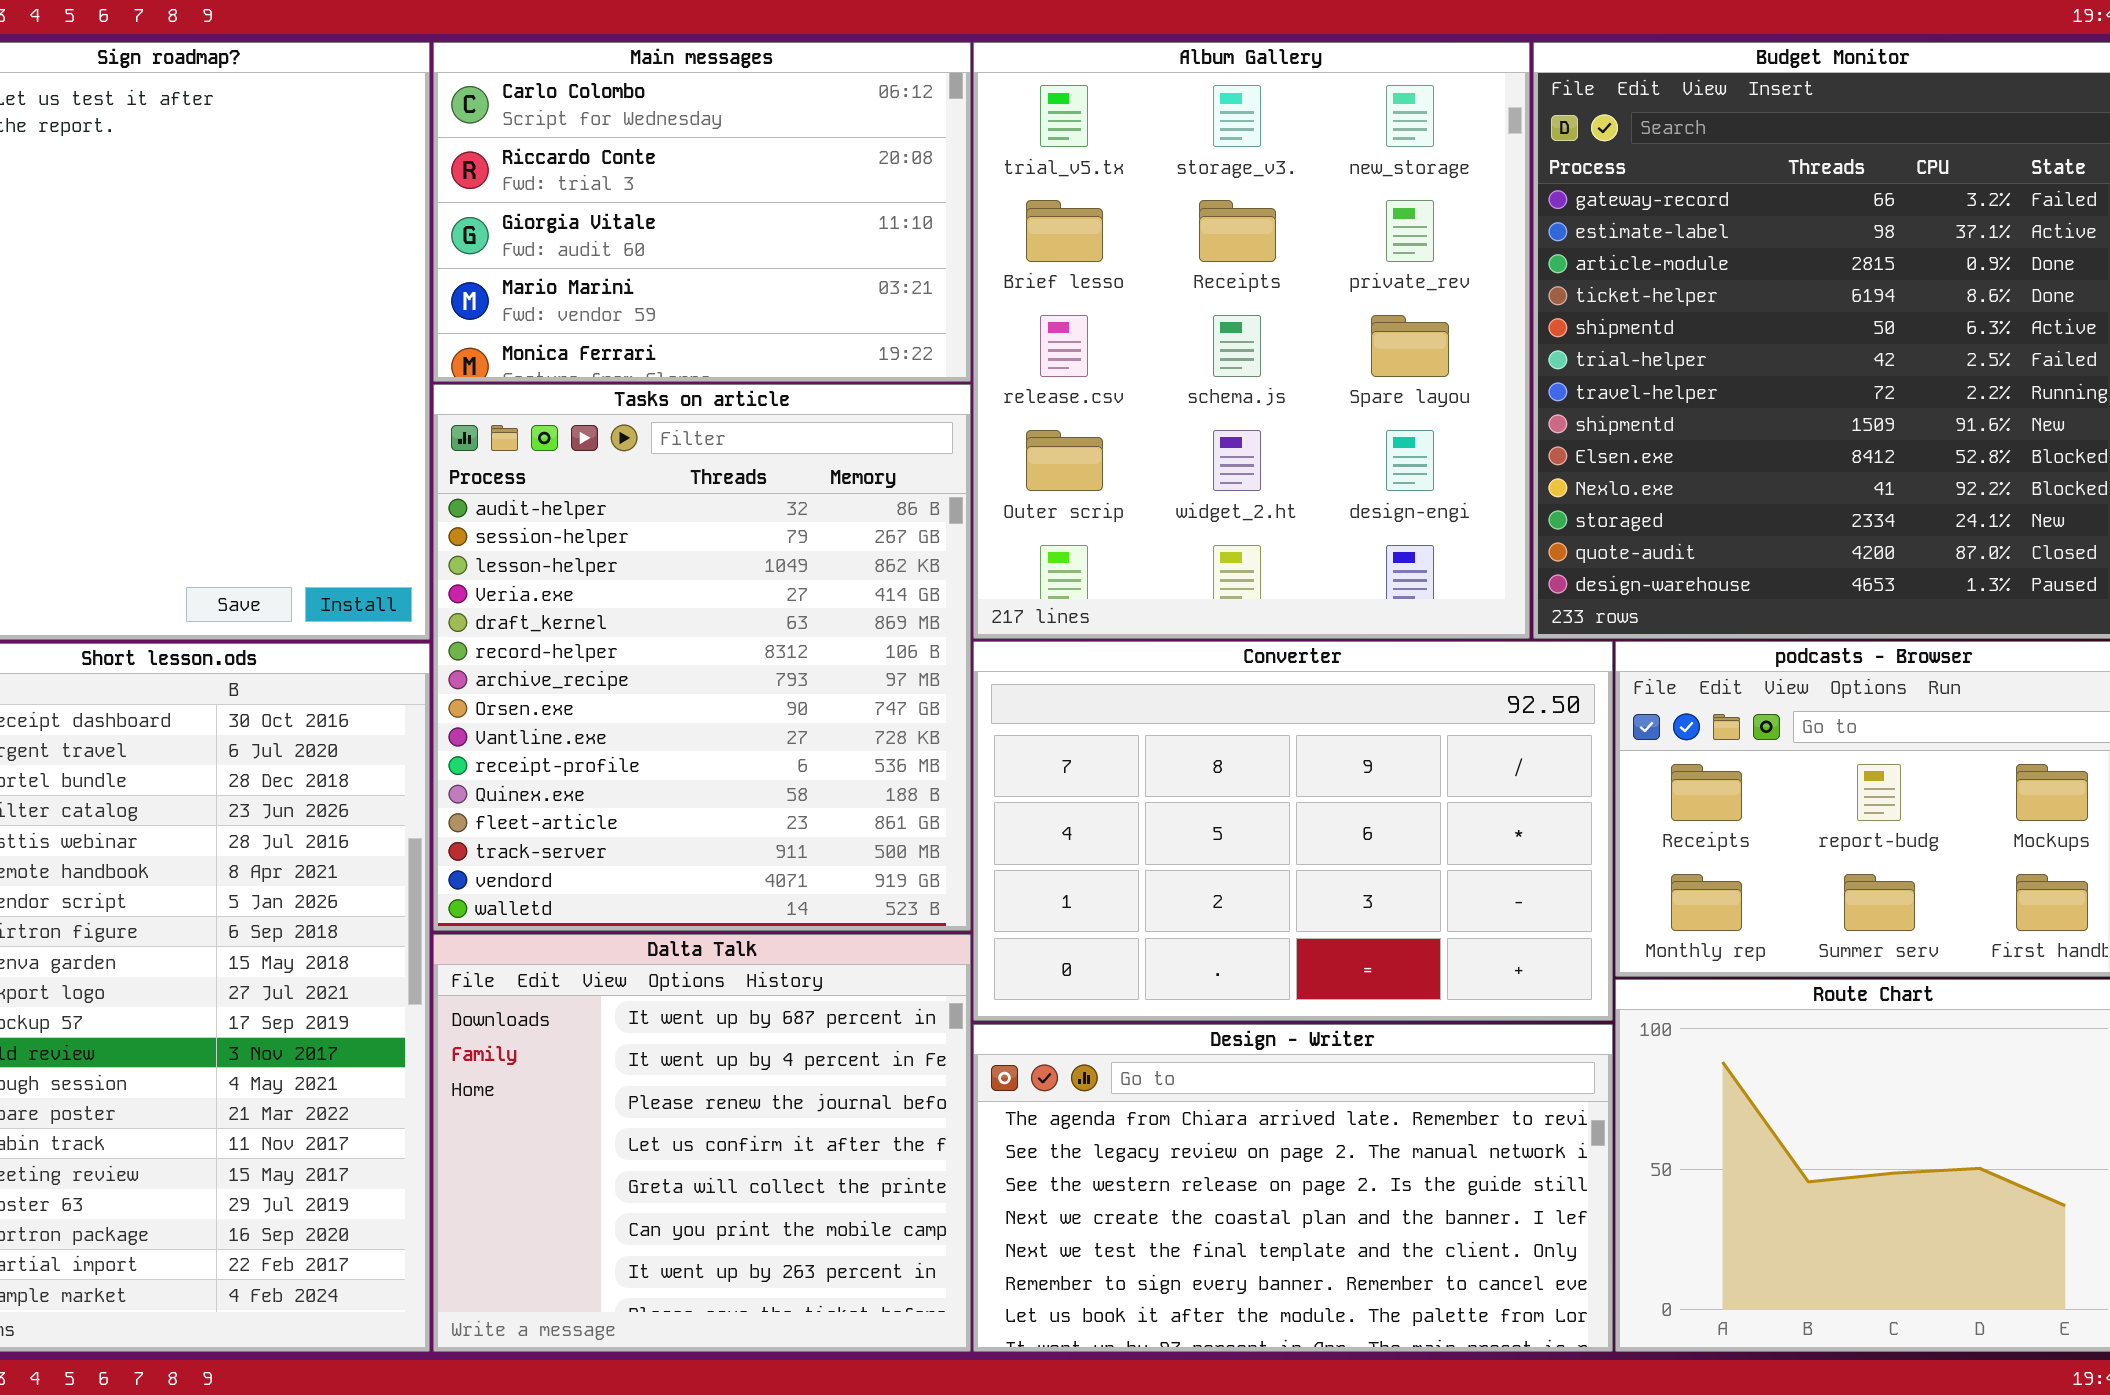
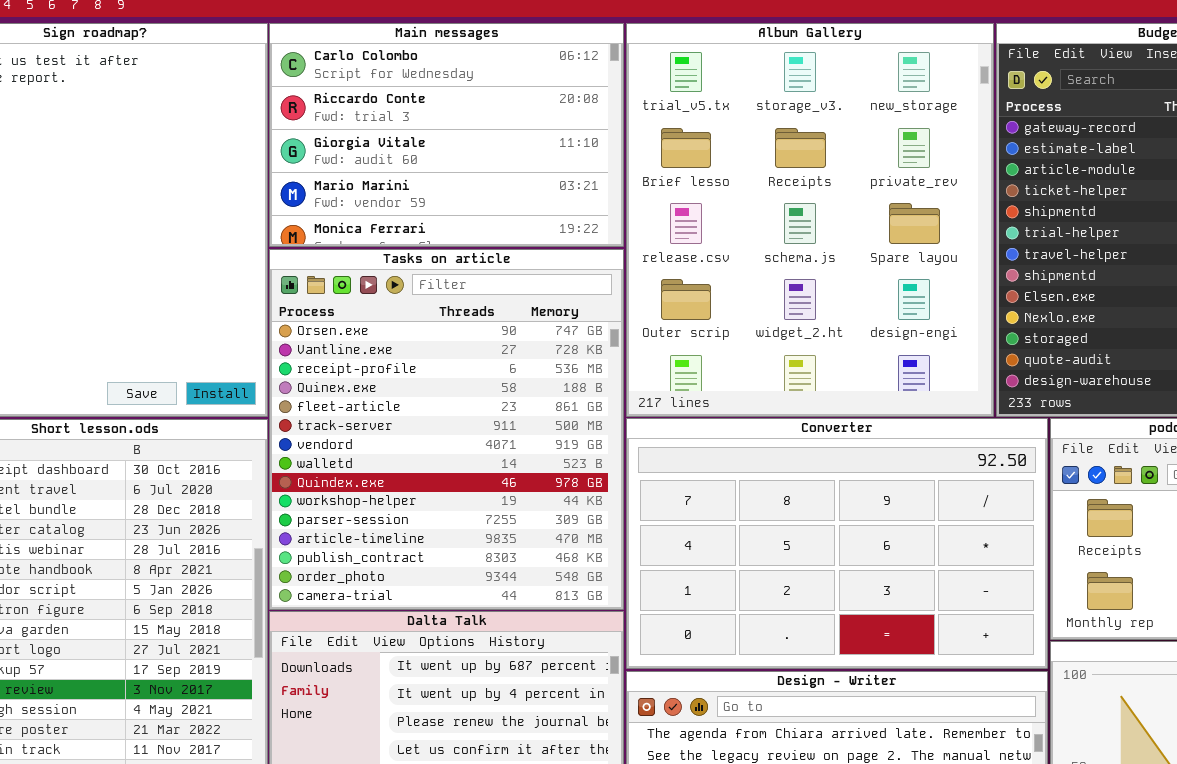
Tasks on article: [433,384,971,931] -> [269,249,624,610], scrolled down 7 rows

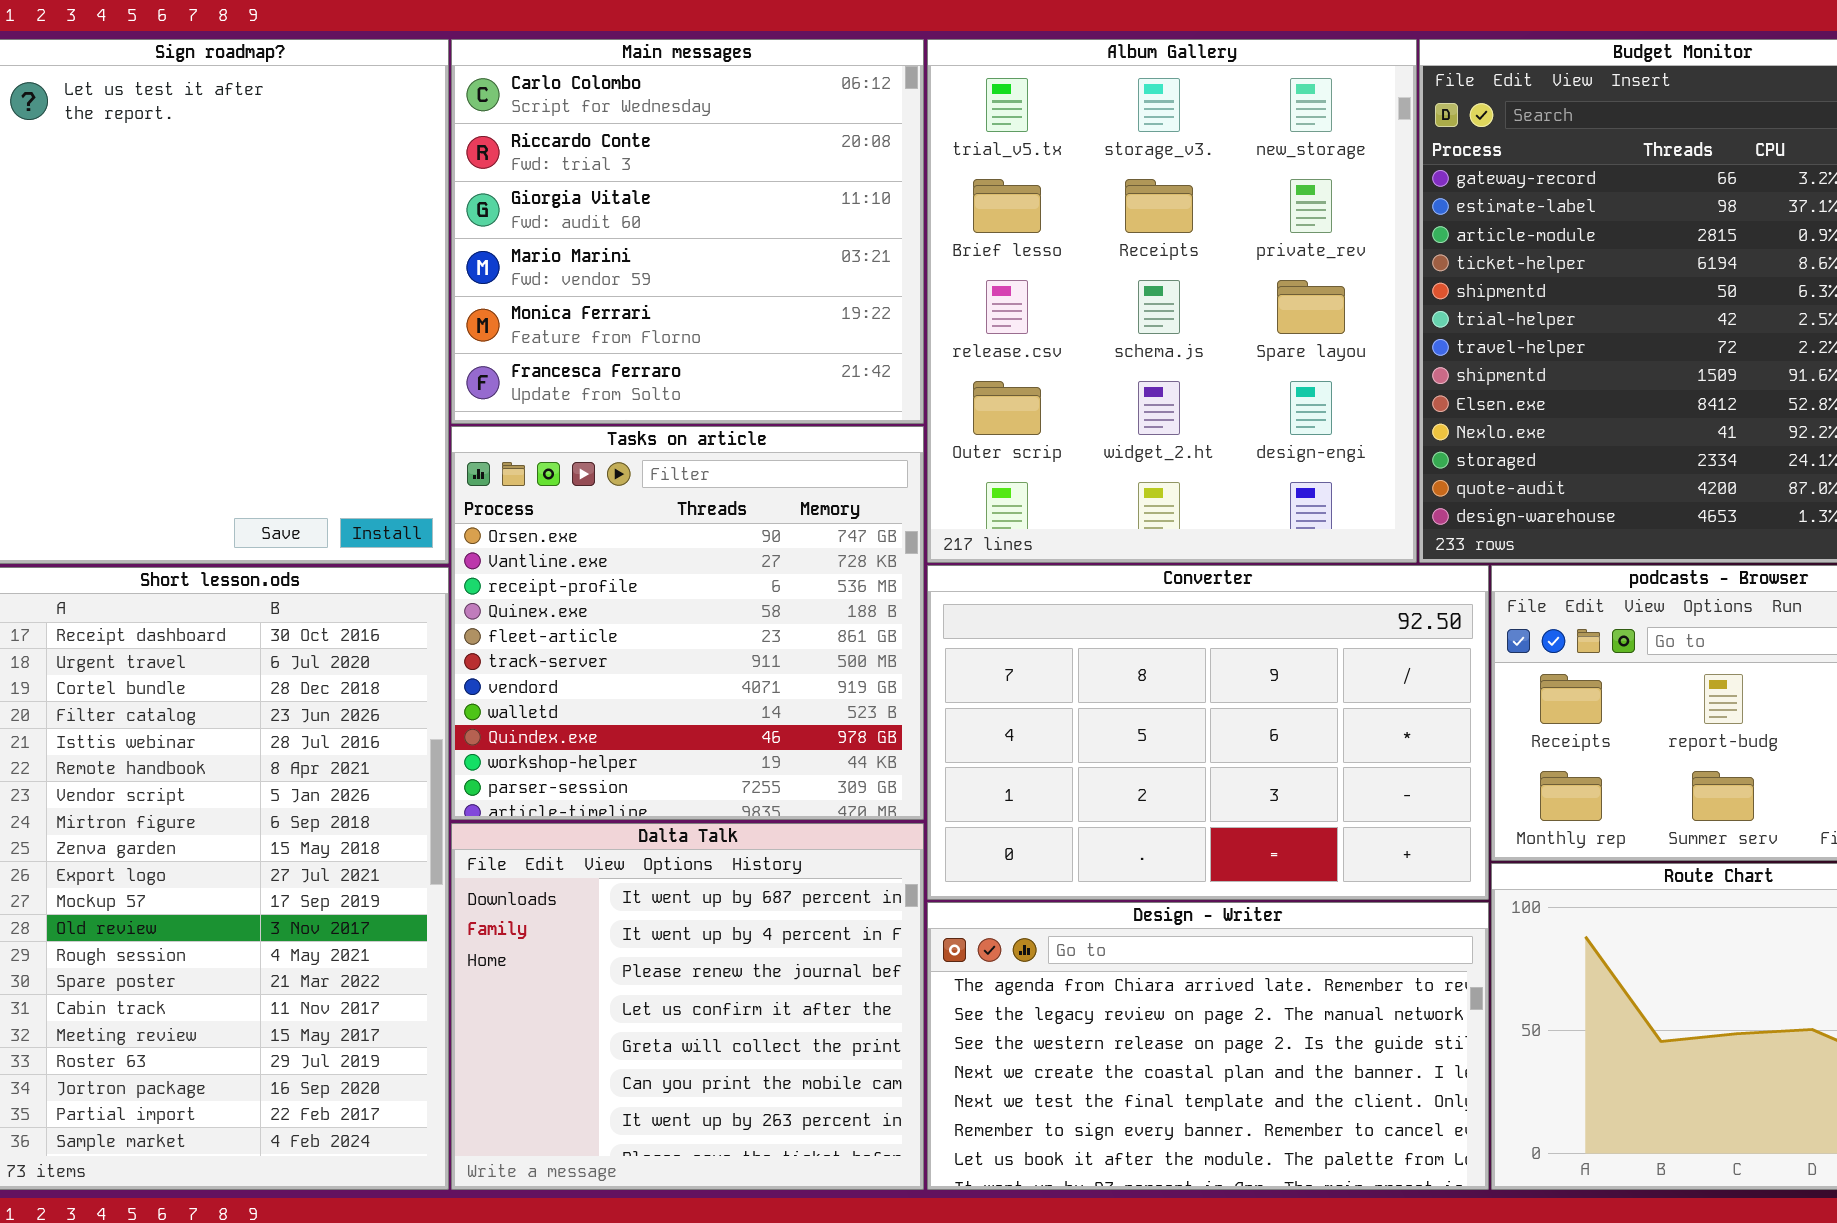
Main messages: [269,23,624,247] -> [451,39,924,424], resized
Tasks on article: [269,249,624,610] -> [451,426,924,820], resized

